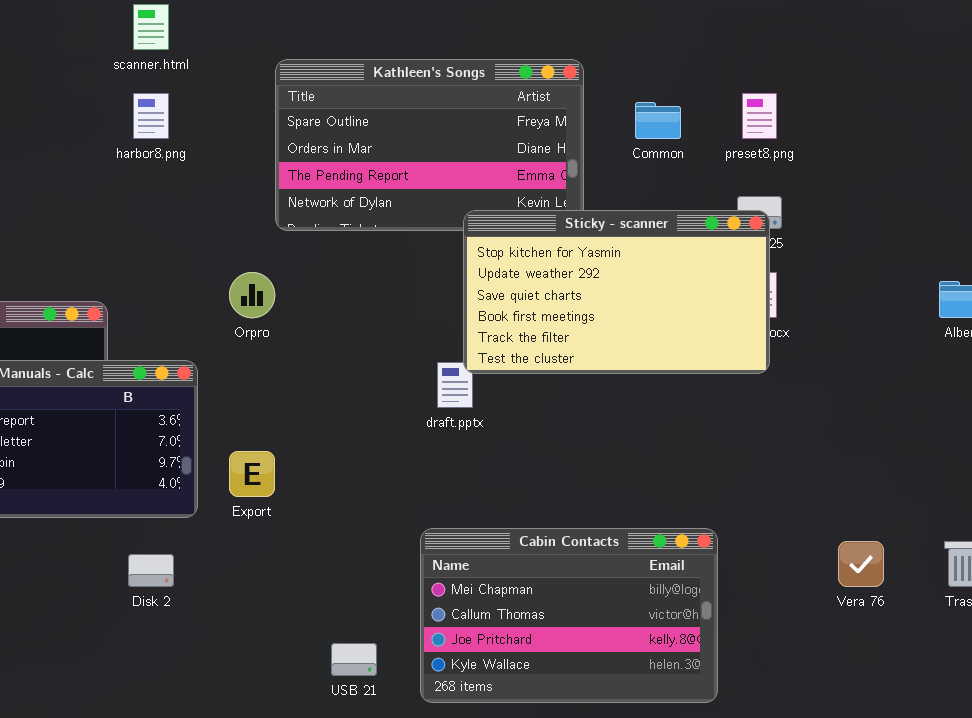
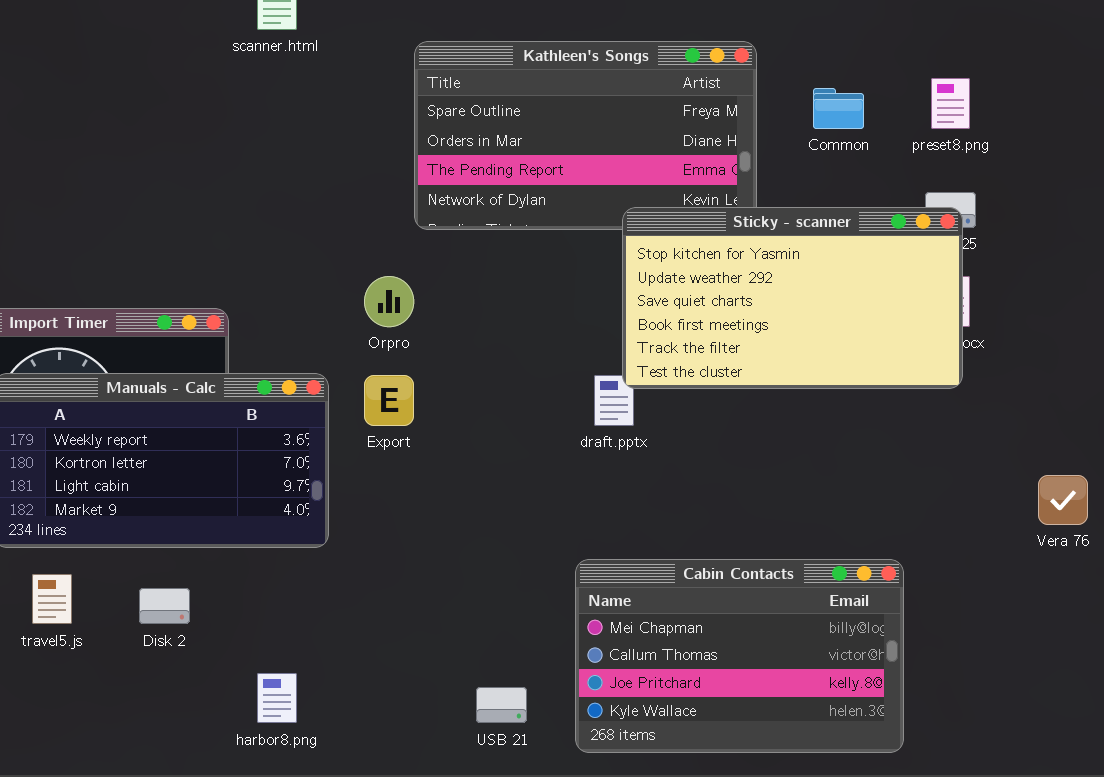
harbor8.png: [133,93,169,139] -> [257,673,297,723], moved
Export: [229,451,275,497] -> [364,375,414,426], moved
Vera 76: [838,541,884,587] -> [1038,475,1088,525], moved
Disk 2: [128,554,174,587] -> [139,588,190,624], moved

